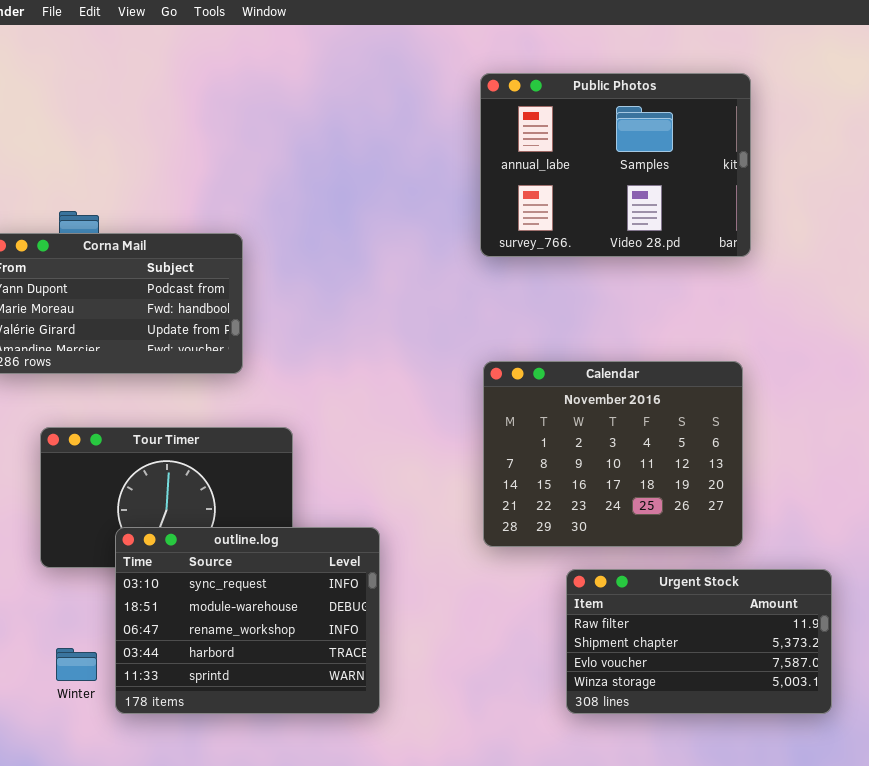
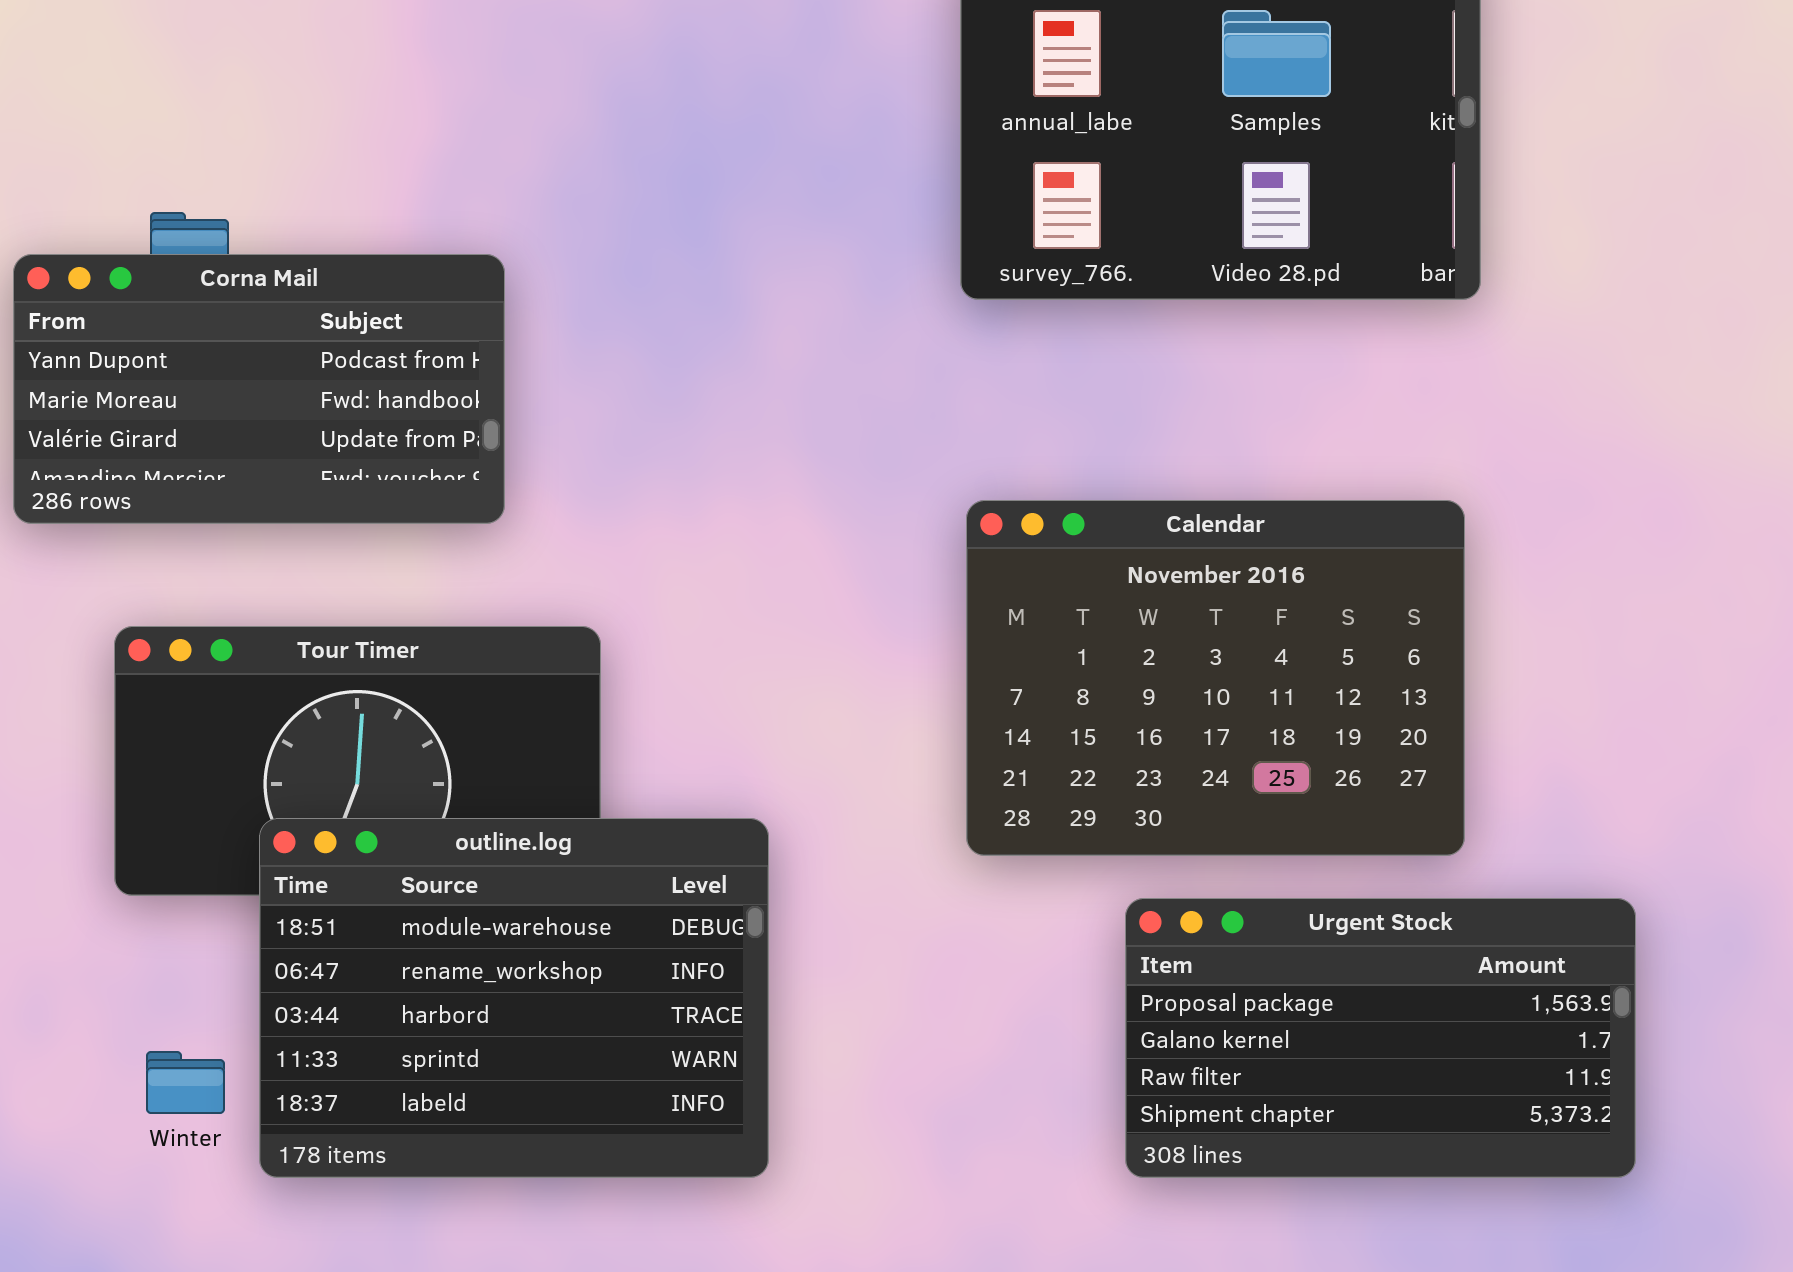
outline.log: [115,527,380,714] -> [259,818,769,1178], scrolled down 1 row
Urgent Stock: [566,569,832,714] -> [1125,898,1636,1178], scrolled up 2 rows

